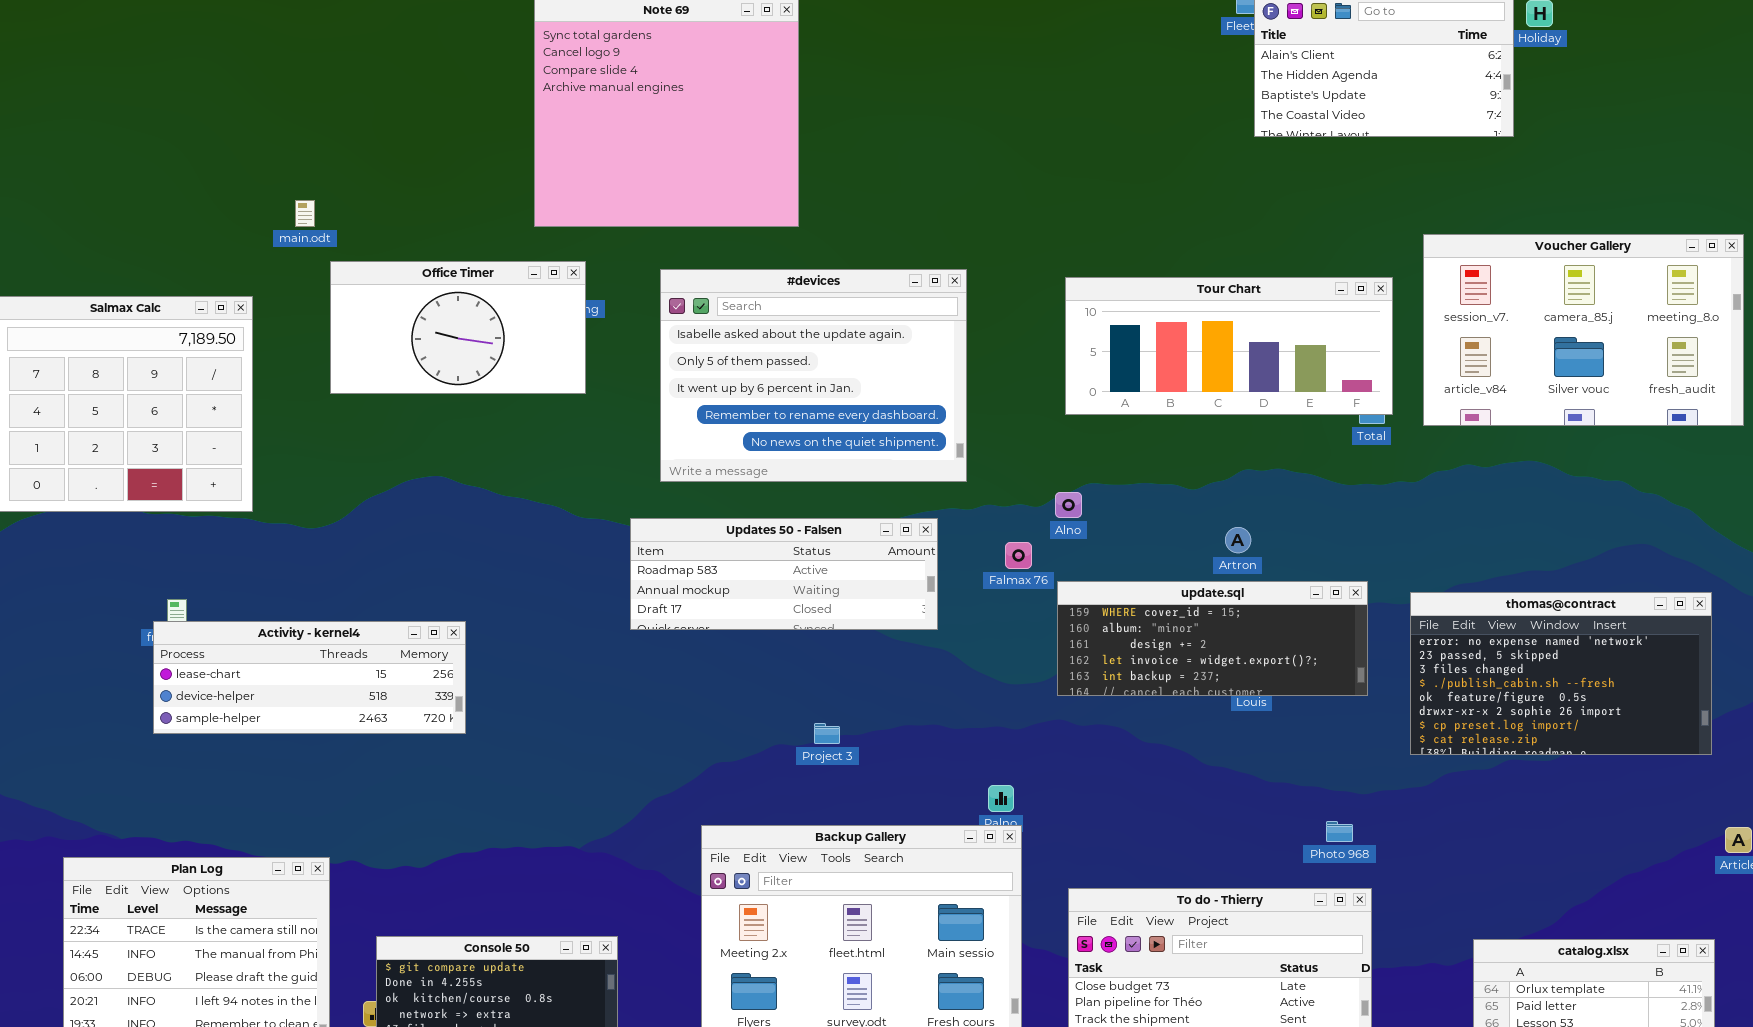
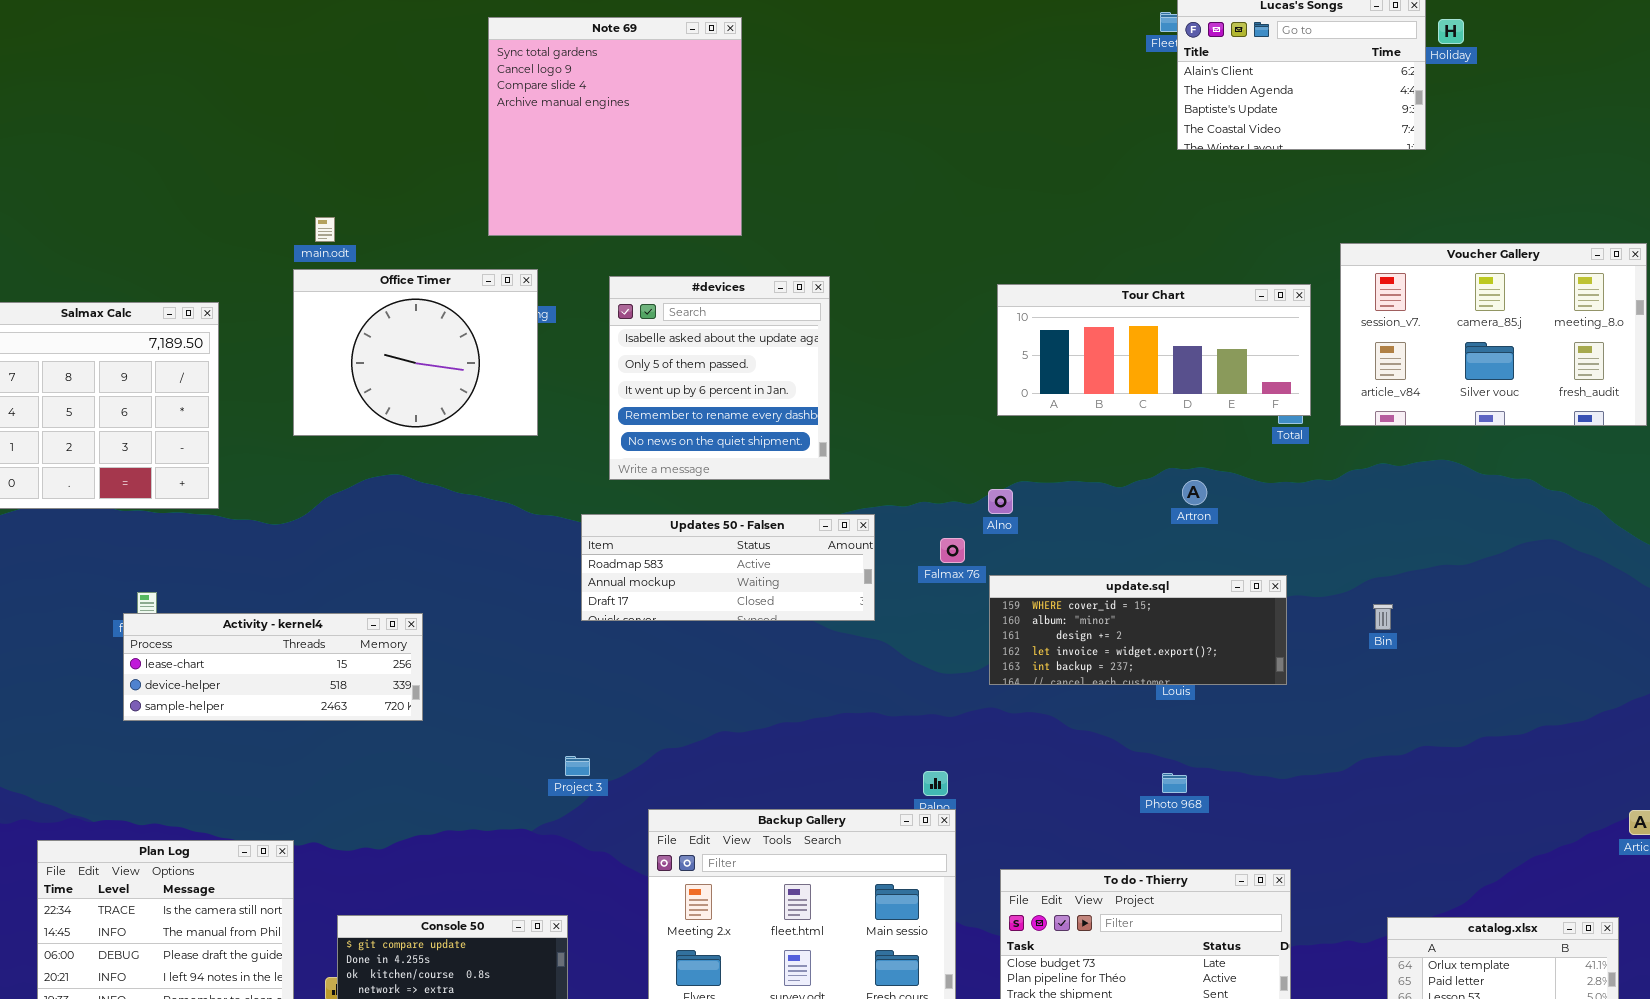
main.odt: [295,200,315,227] -> [315,217,335,242], moved
Office Timer: [330,261,586,394] -> [293,269,538,436], resized
#devices: [660,269,967,482] -> [609,276,830,480], resized
Artron: [1225,527,1251,553] -> [1182,480,1207,505], moved
thomas@contract: [1410,592,1712,755] -> none, closed
Project 3: [814,723,840,744] -> [565,756,590,776], moved
Photo 968: [1326,821,1353,842] -> [1162,773,1187,793], moved

